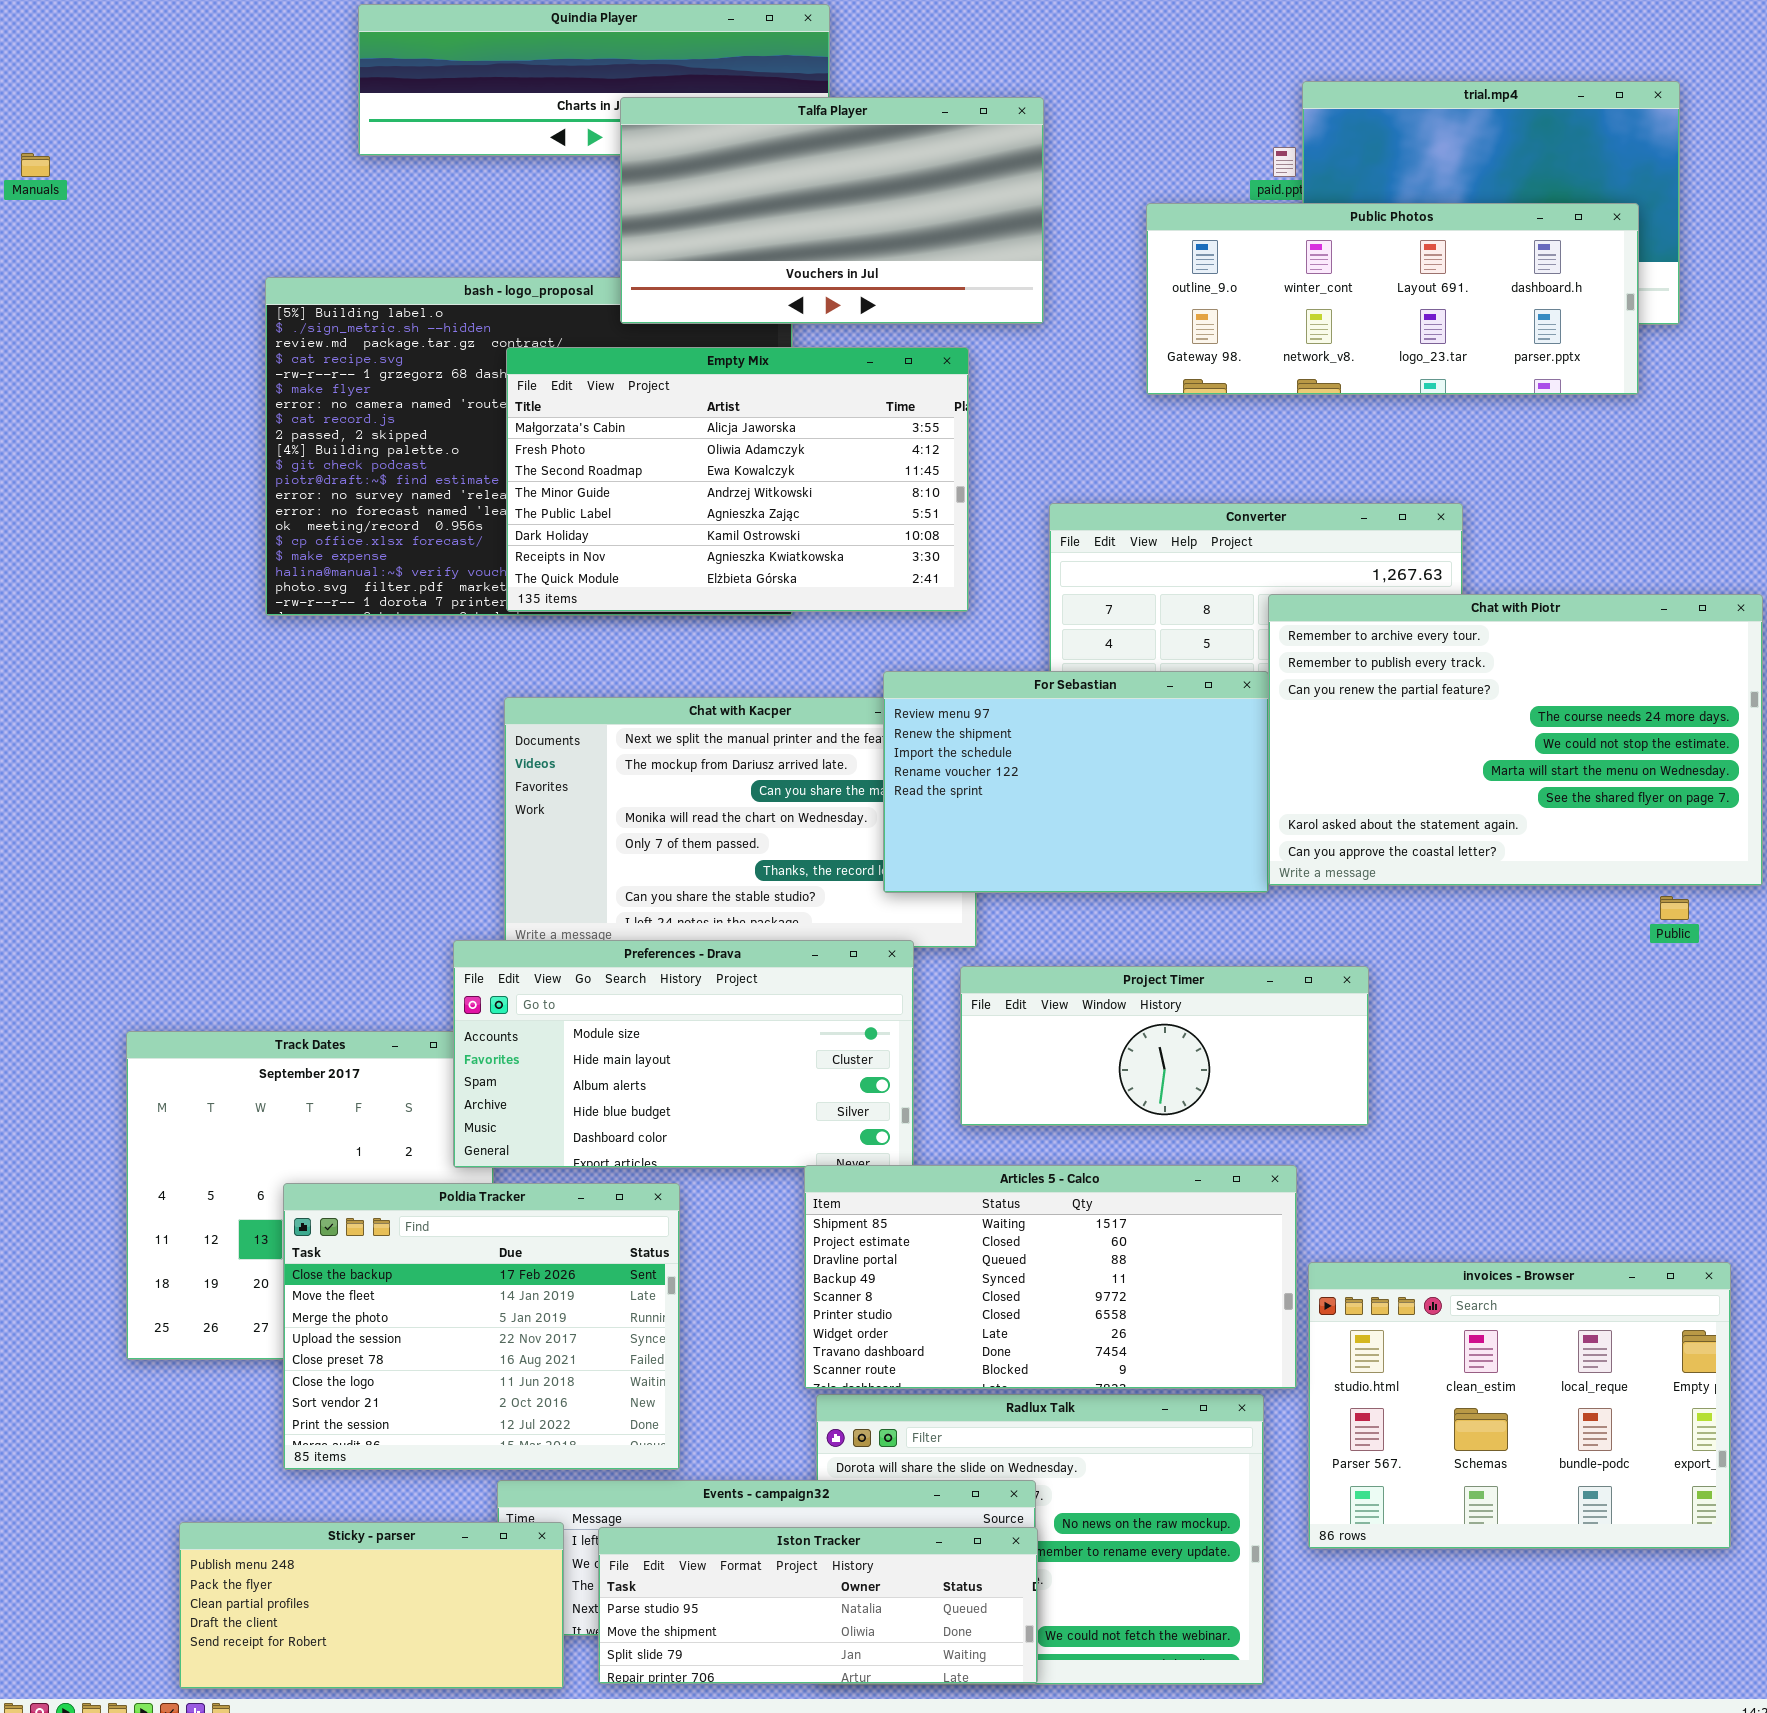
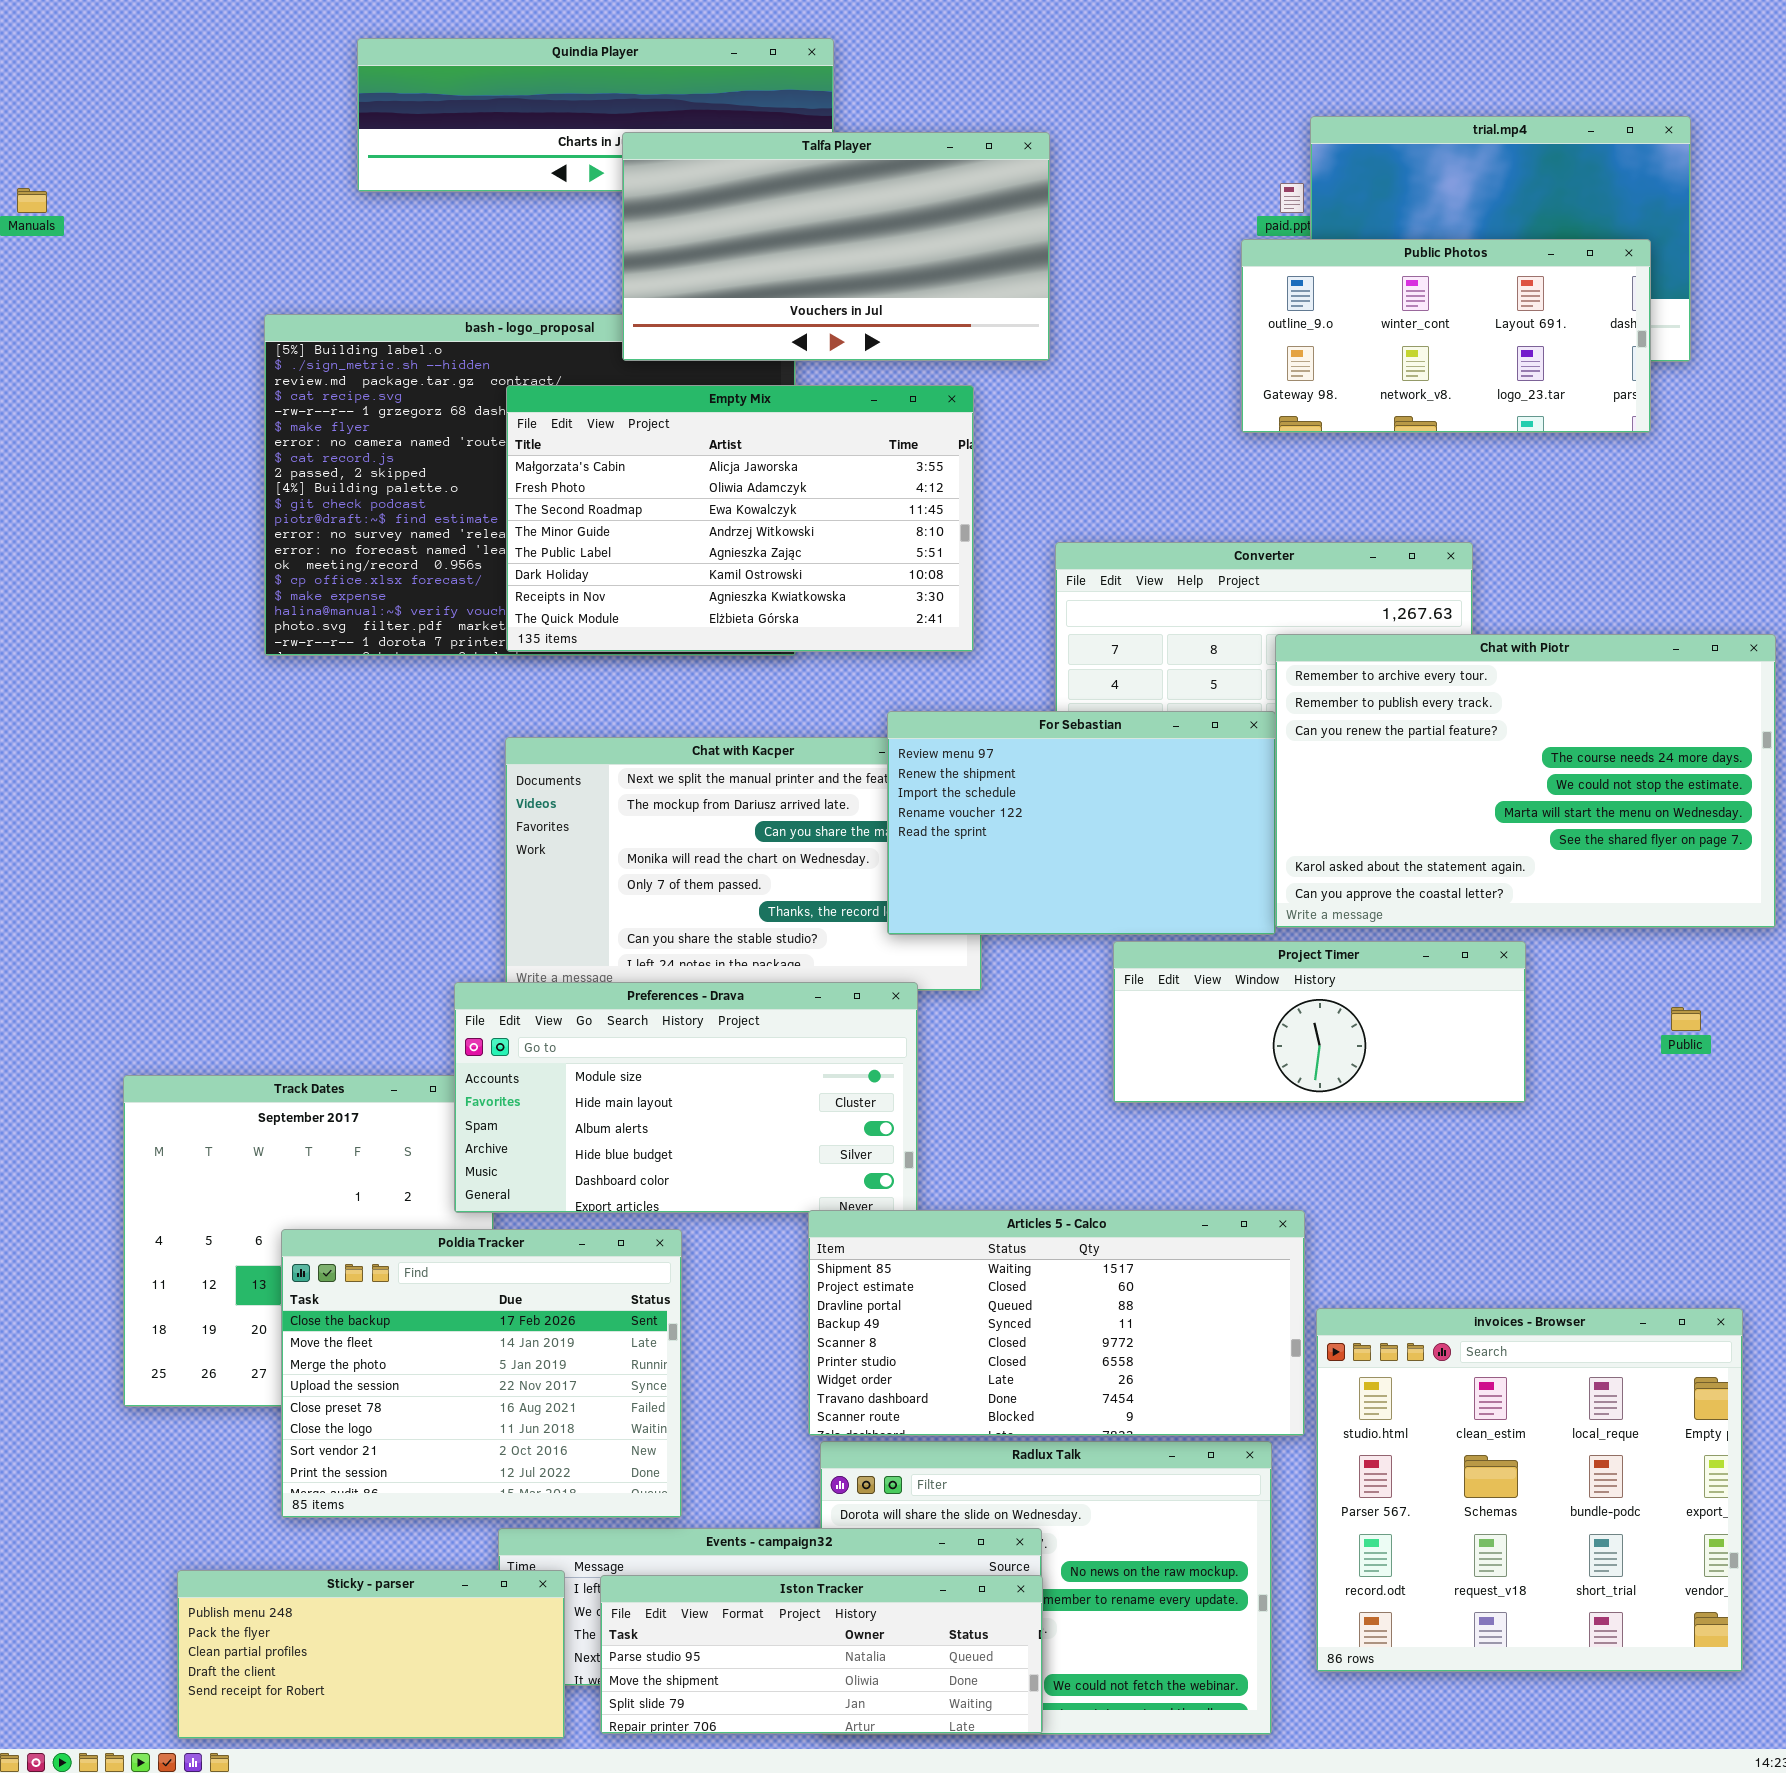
Public Photos: [1146,203,1639,395] -> [1241,239,1651,433], resized
Public: [1660,896,1689,920] -> [1671,1007,1701,1031], moved
Project Timer: [960,966,1369,1126] -> [1113,941,1526,1103], moved
invoices - Browser: [1308,1262,1731,1549] -> [1316,1308,1743,1672], resized

